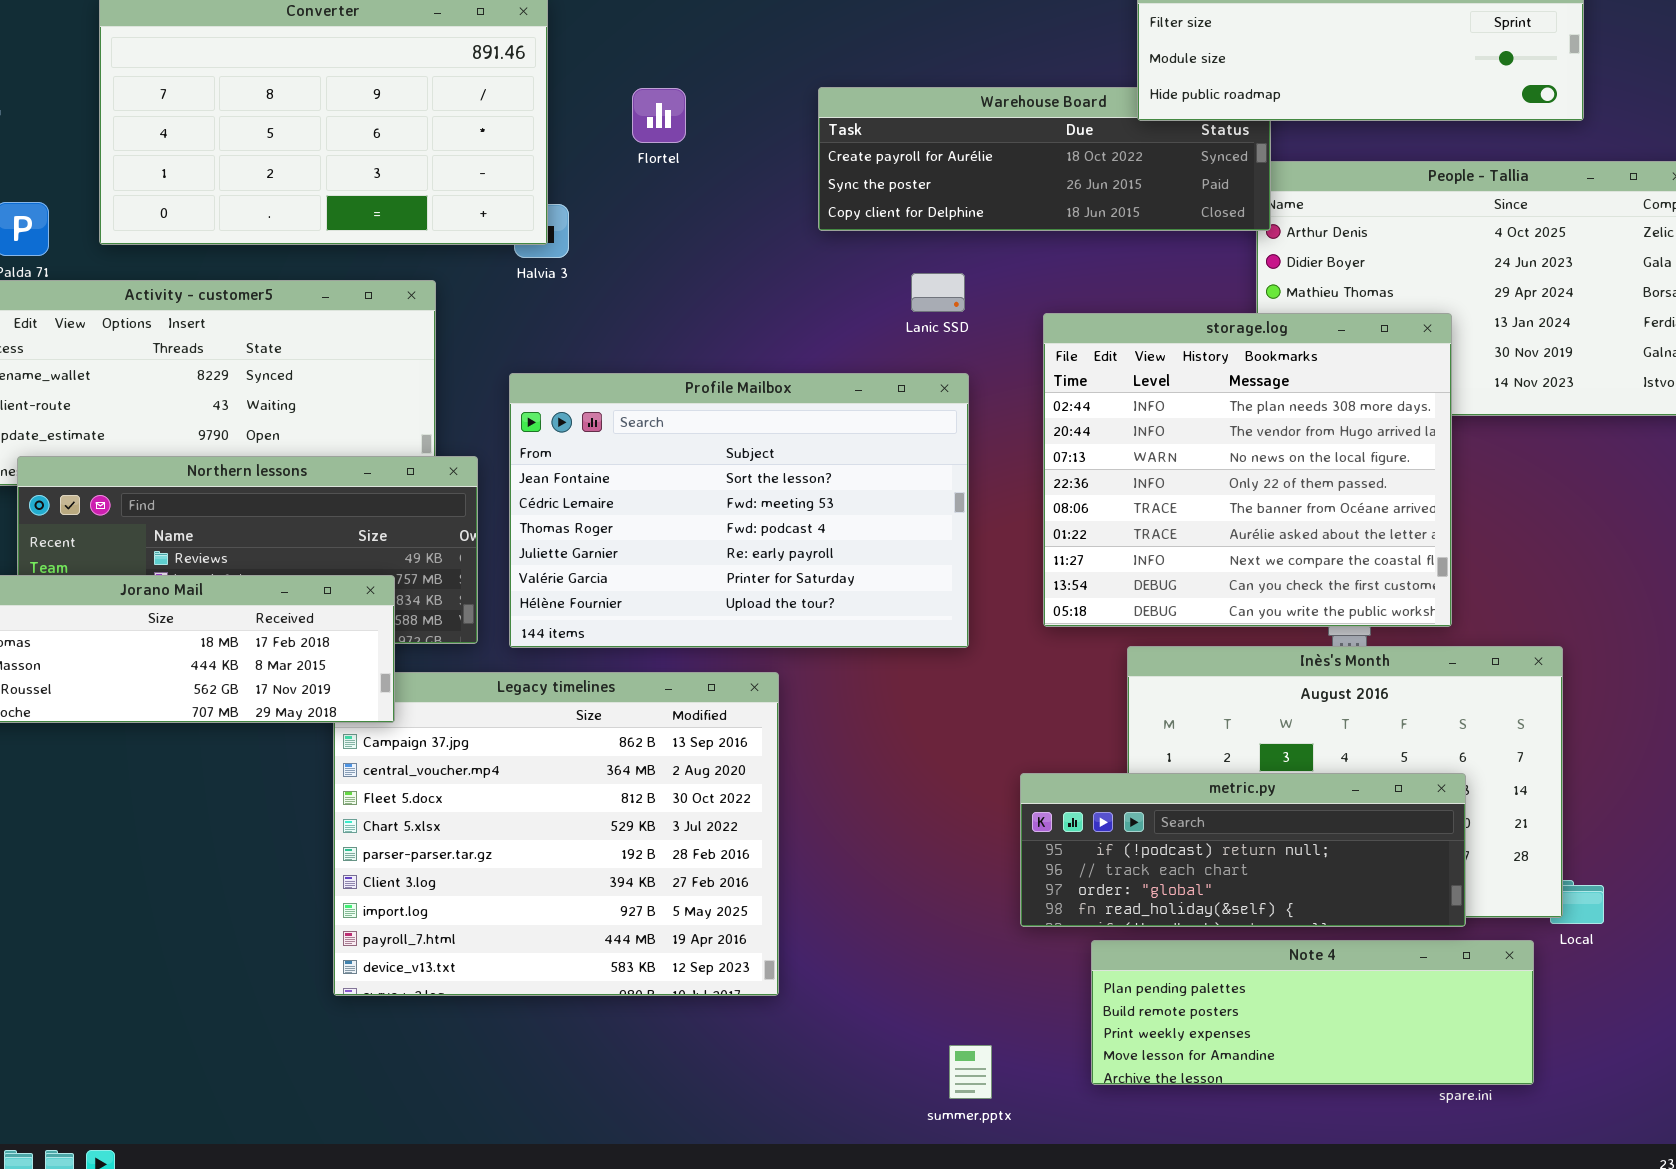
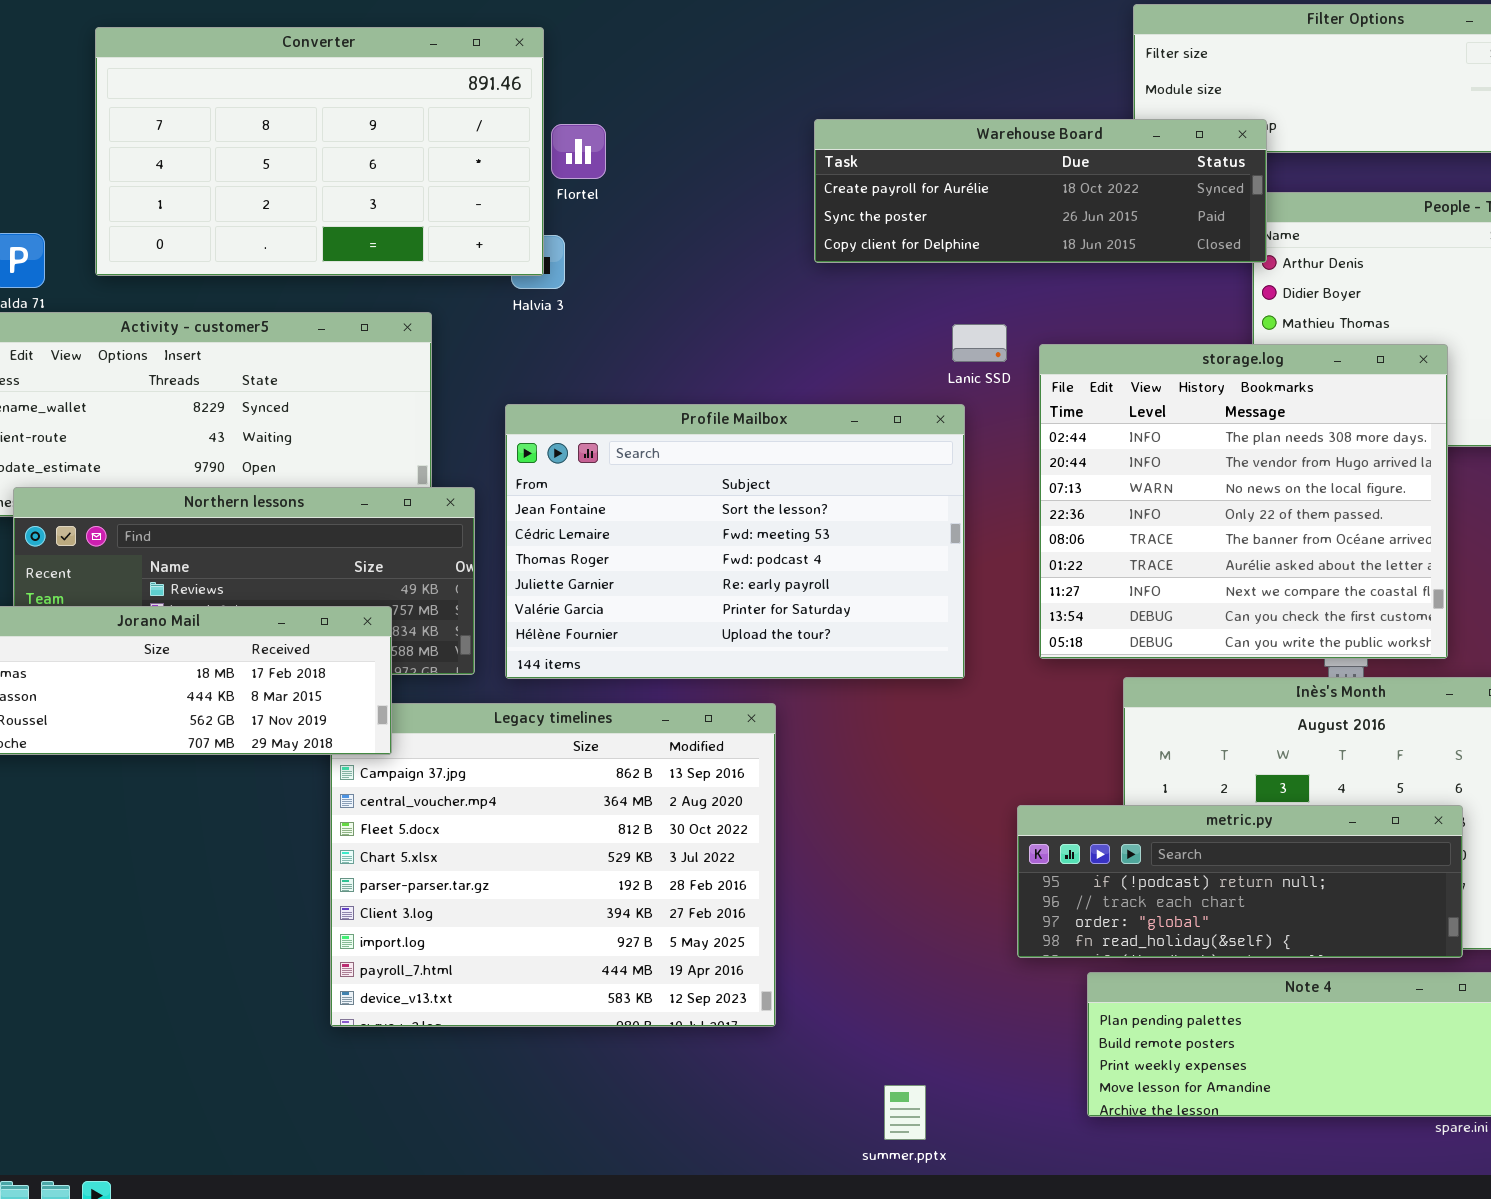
Warehouse Board: [818,87,1271,231] -> [814,119,1267,263], raised
Flortel: [632,88,686,143] -> [551,124,606,179], moved
Lanic SSD: [911,273,965,312] -> [952,324,1007,362], moved
summer.pptx: [949,1045,992,1099] -> [884,1085,926,1140], moved

